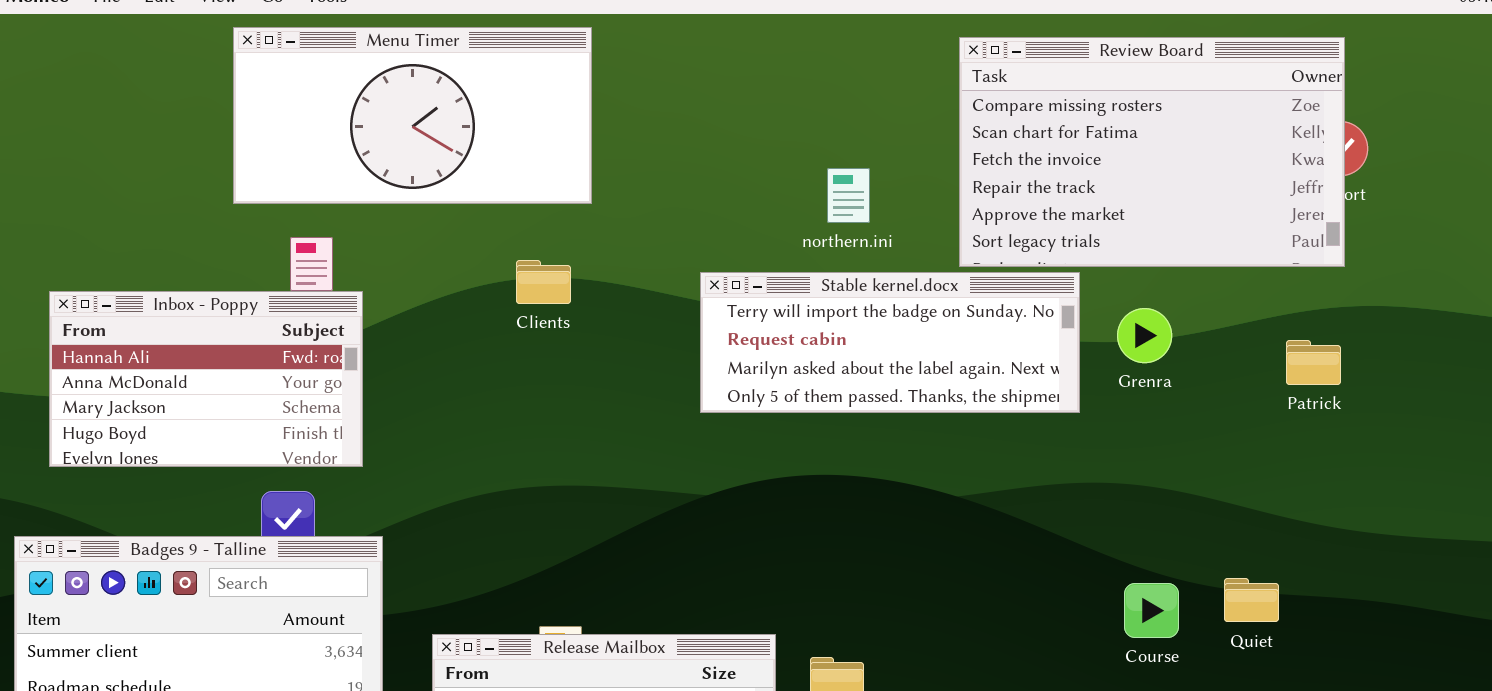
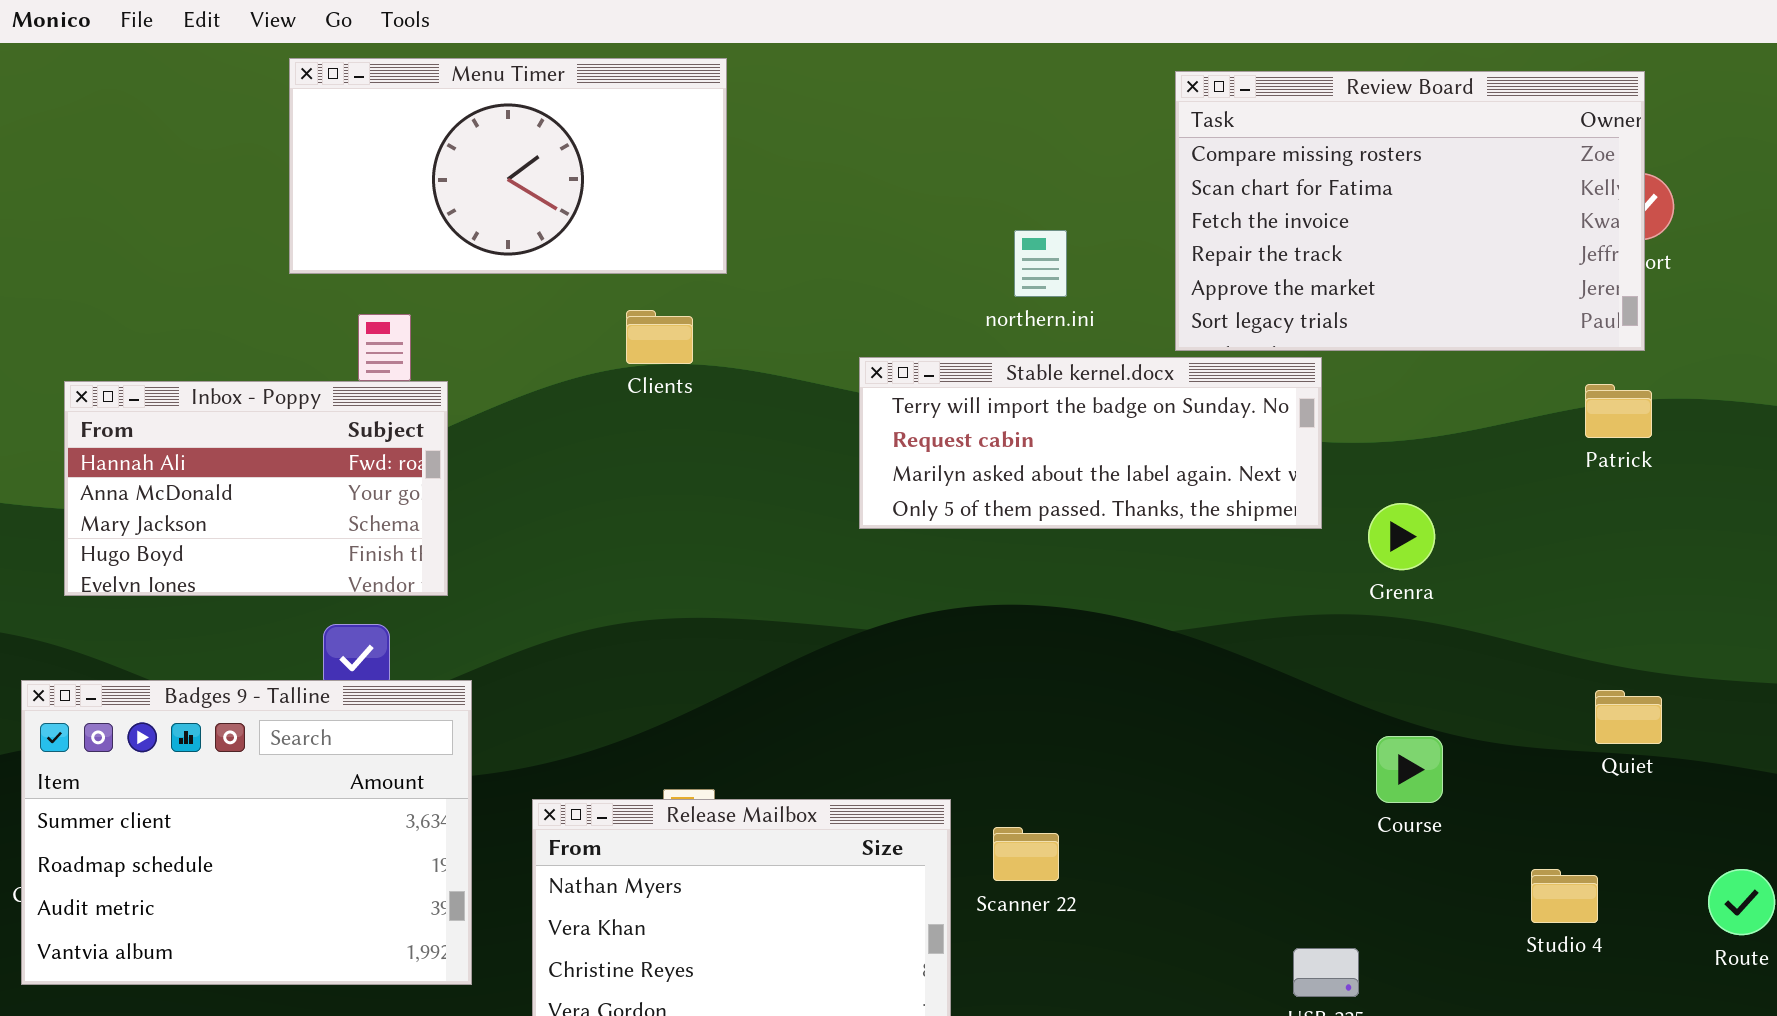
Clients: [516,260,571,304] -> [626,310,693,364], moved
Grenra: [1117,308,1172,363] -> [1368,503,1435,570], moved
Patrick: [1286,340,1341,385] -> [1585,384,1652,438], moved
Quiet: [1224,578,1279,622] -> [1595,690,1662,744], moved

